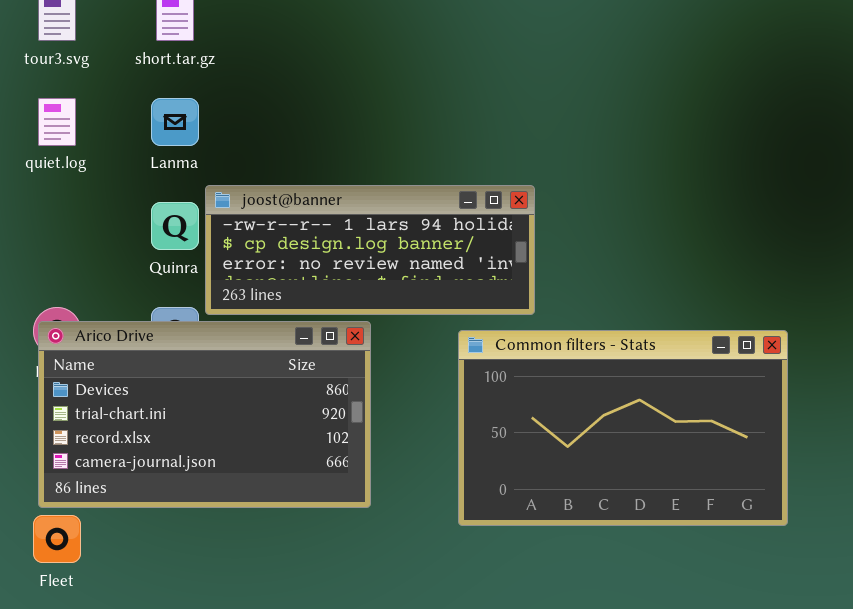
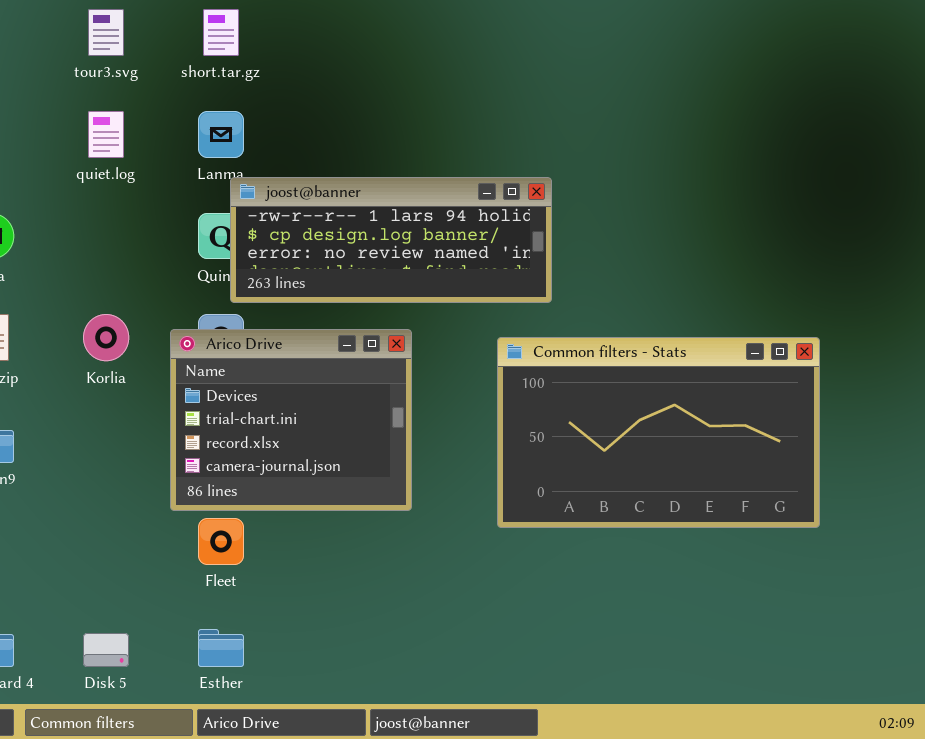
joost@banner: [205,185,535,315] -> [230,177,552,303], moved
Arico Drive: [38,321,371,508] -> [170,329,412,511], resized
Fleet: [33,515,81,563] -> [198,518,244,565], moved

